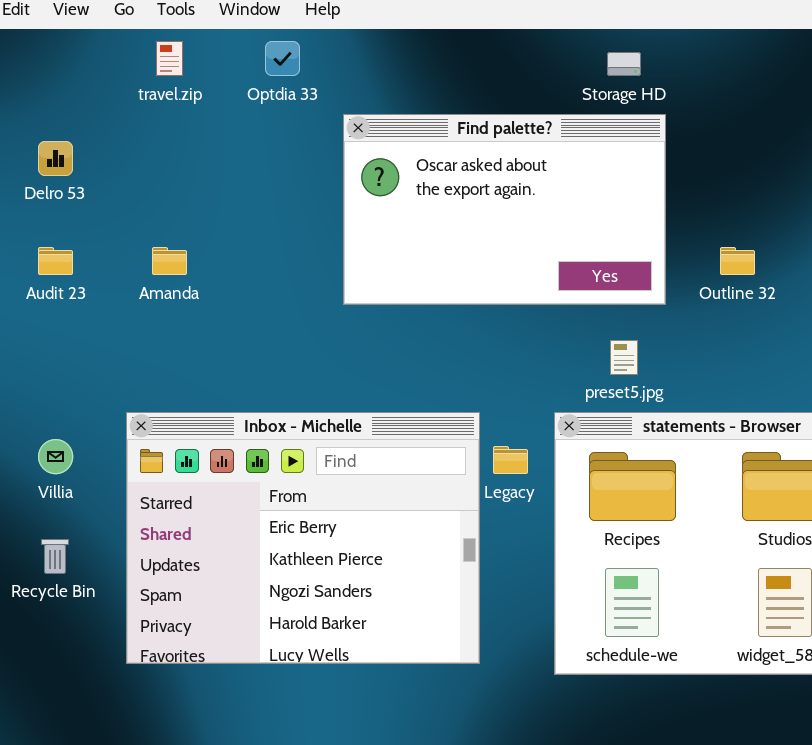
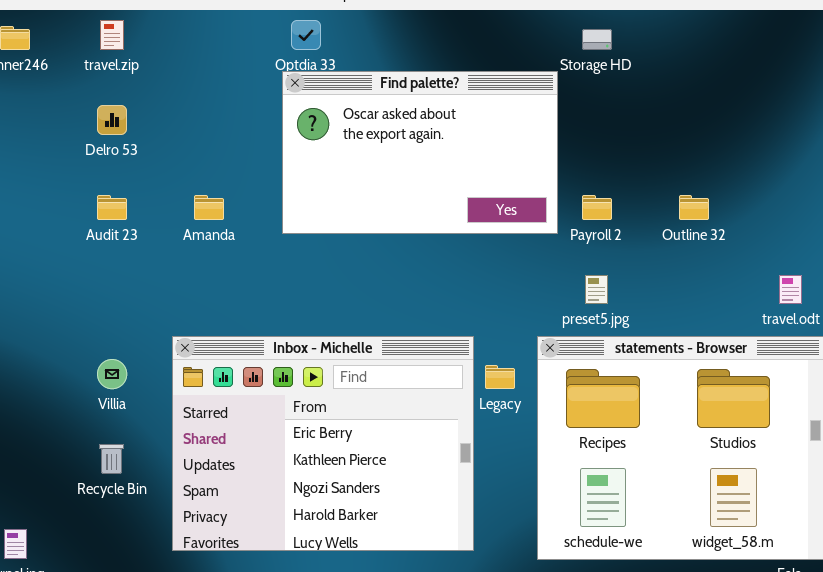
travel.zip: [156,41,183,76] -> [100,20,124,50], moved
Find palette?: [343,114,666,305] -> [282,71,558,234], moved

